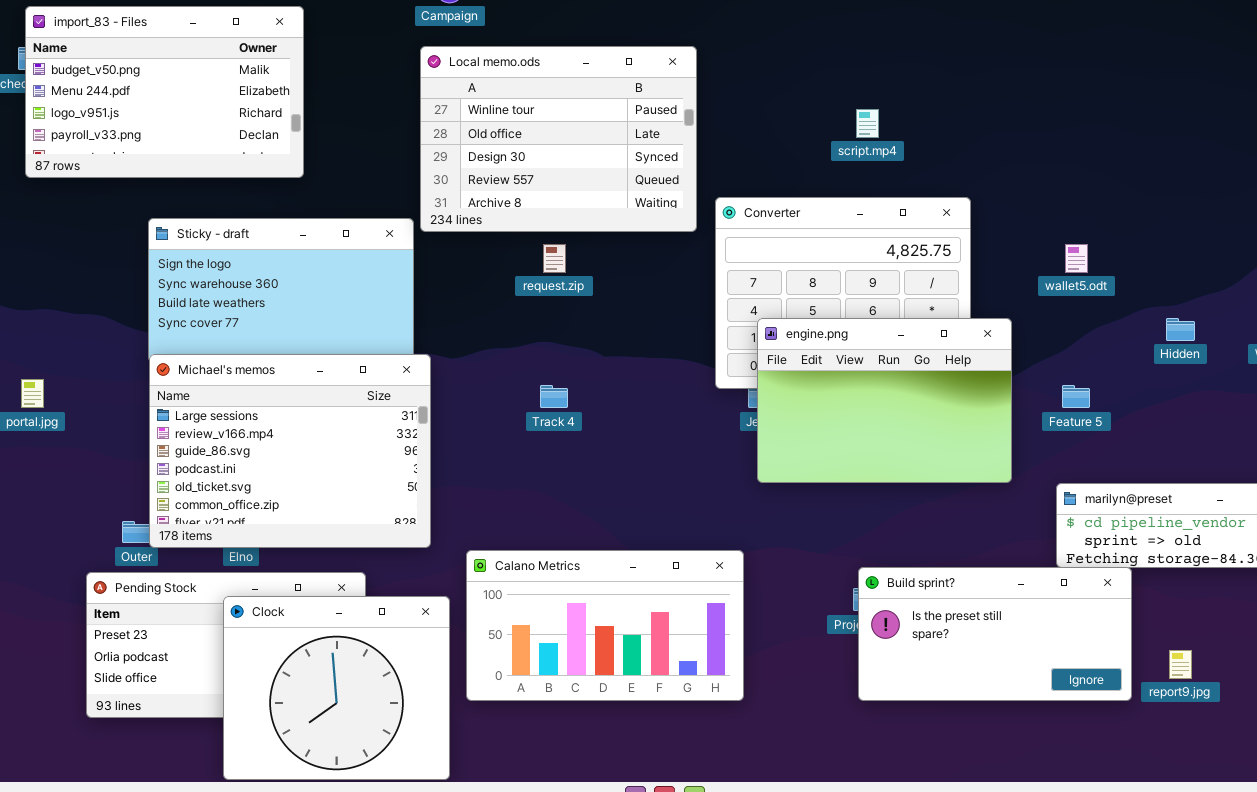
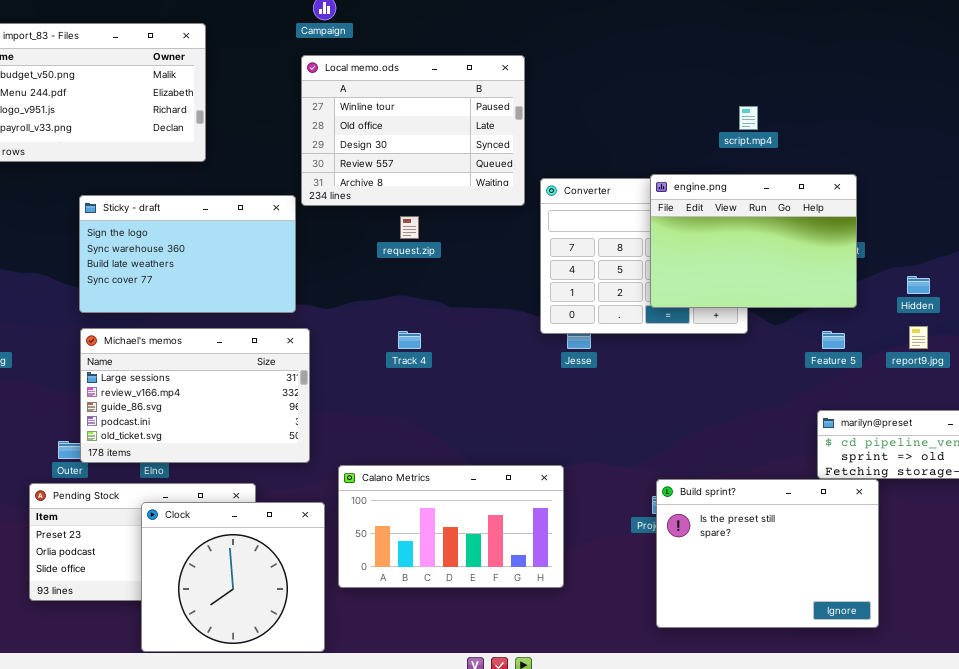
script.mp4: [856,109,879,138] -> [739,106,758,130], moved
engine.png: [757,318,1012,483] -> [650,174,857,308], moved
Michael's memos: [149,354,431,548] -> [80,328,310,463], resized
Build sprint?: [858,567,1132,701] -> [656,479,879,628], resized
report9.jpg: [1169,650,1192,679] -> [909,326,928,349], moved

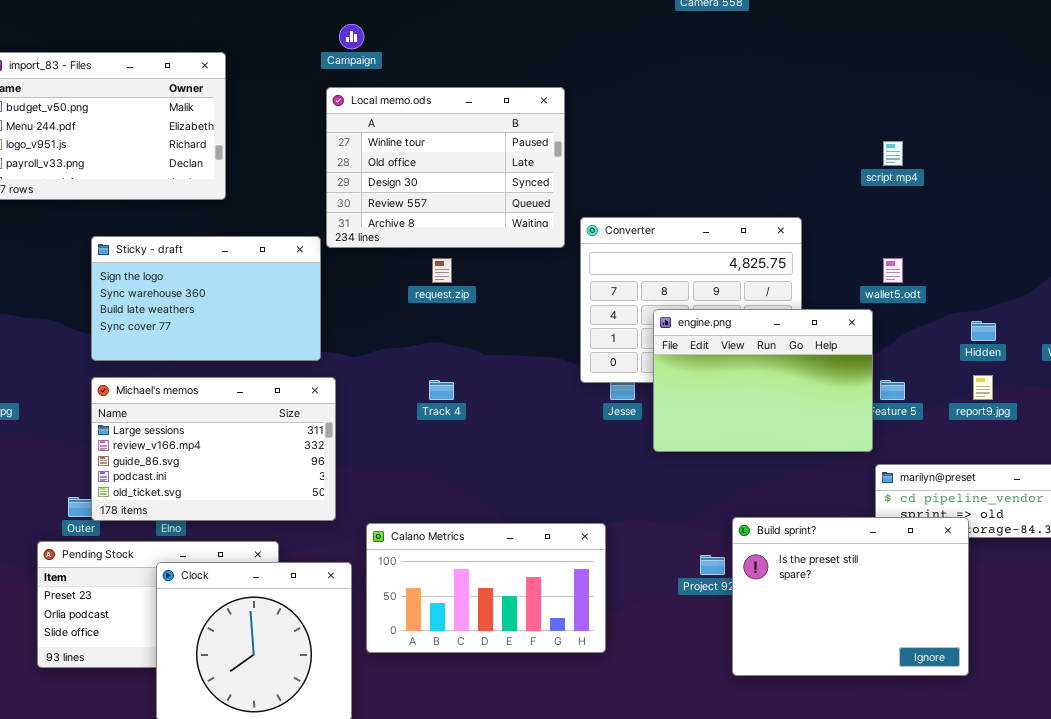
script.mp4: [739,106,758,130] -> [883,141,903,166], moved
engine.png: [650,174,857,308] -> [653,309,873,452], moved
Build sprint?: [656,479,879,628] -> [732,517,969,676], moved

